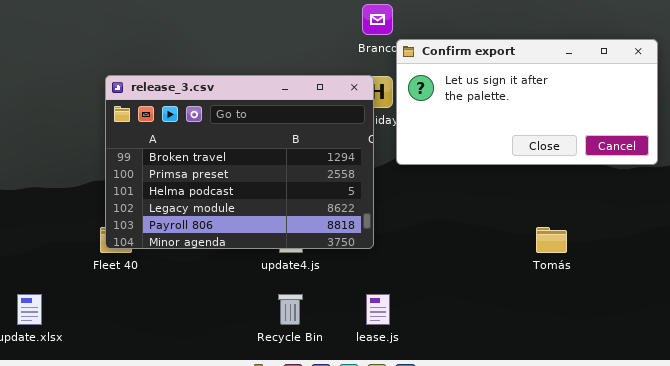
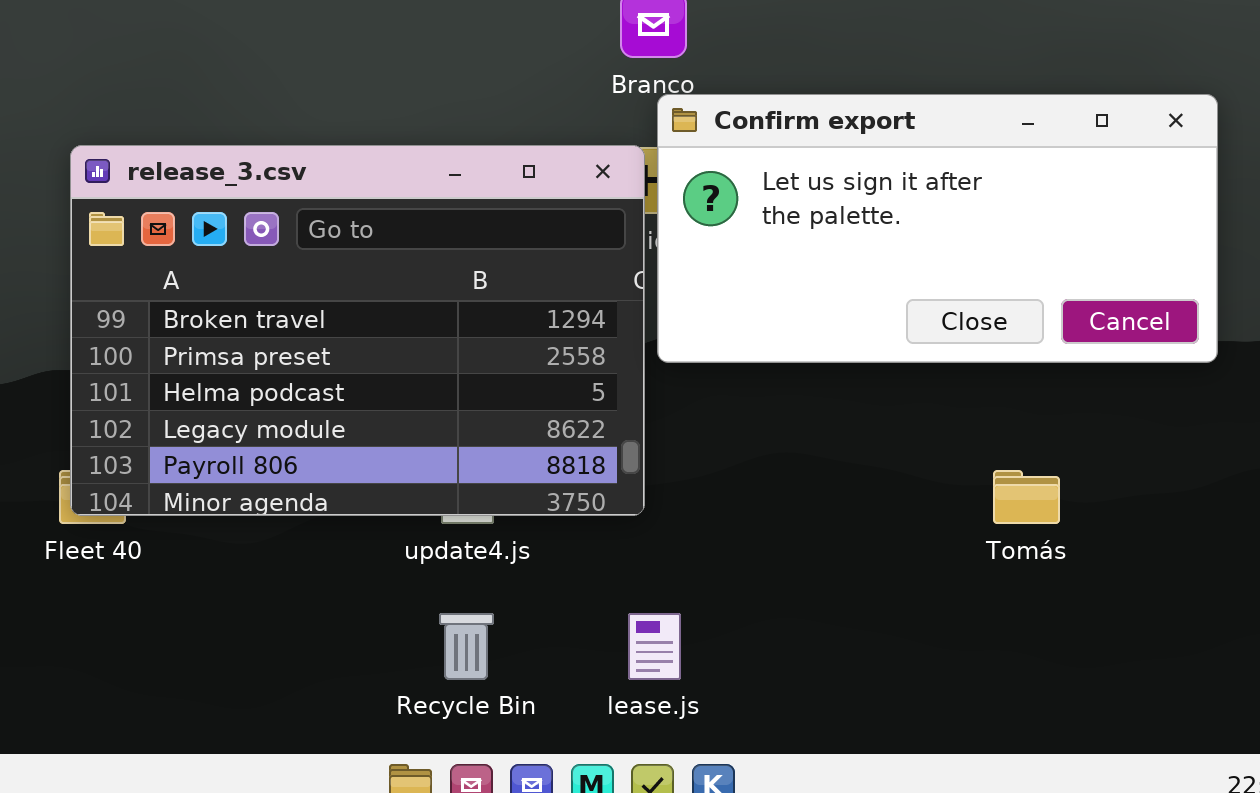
Confirm export: [396,39,658,165] -> [657,94,1218,363], moved

